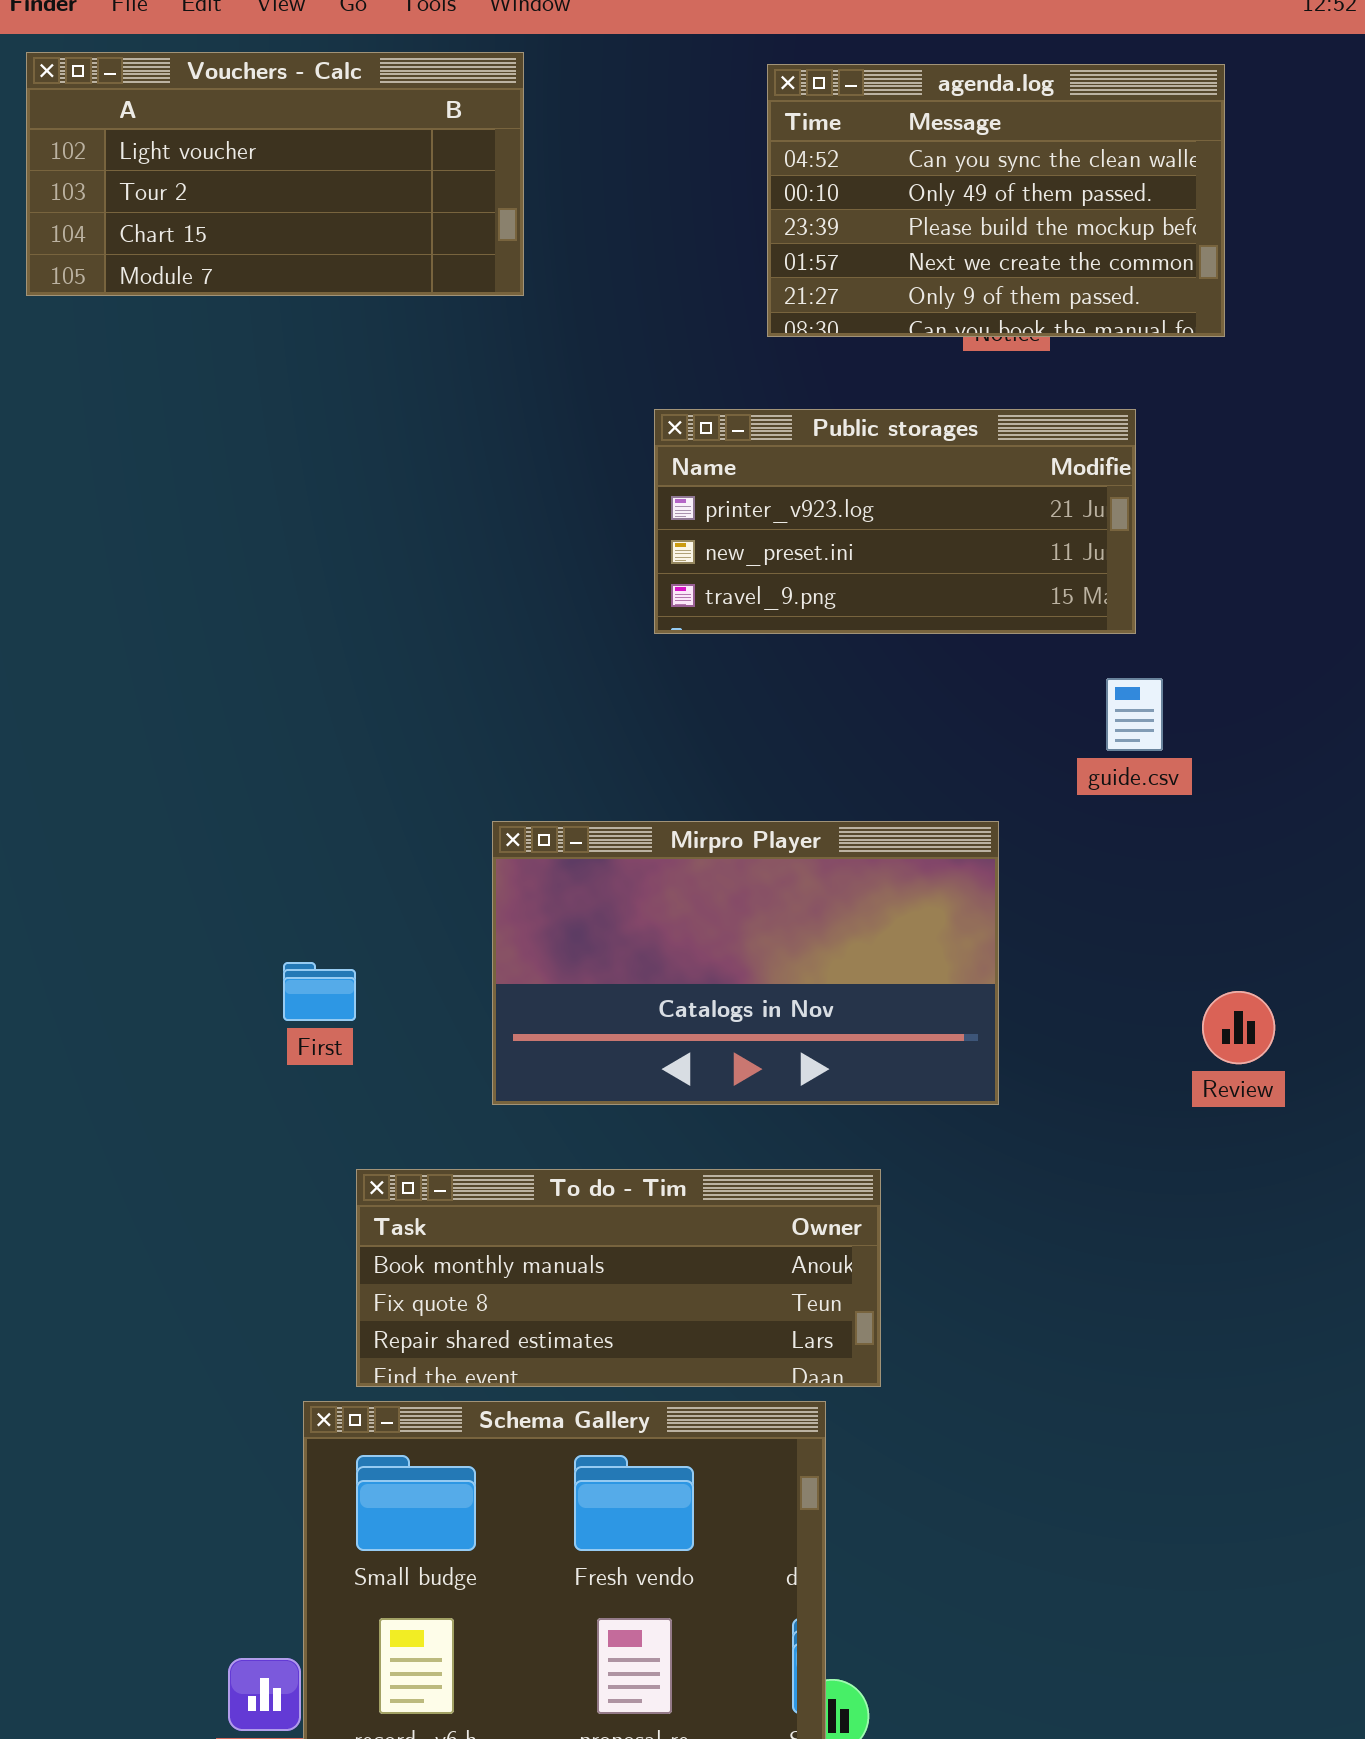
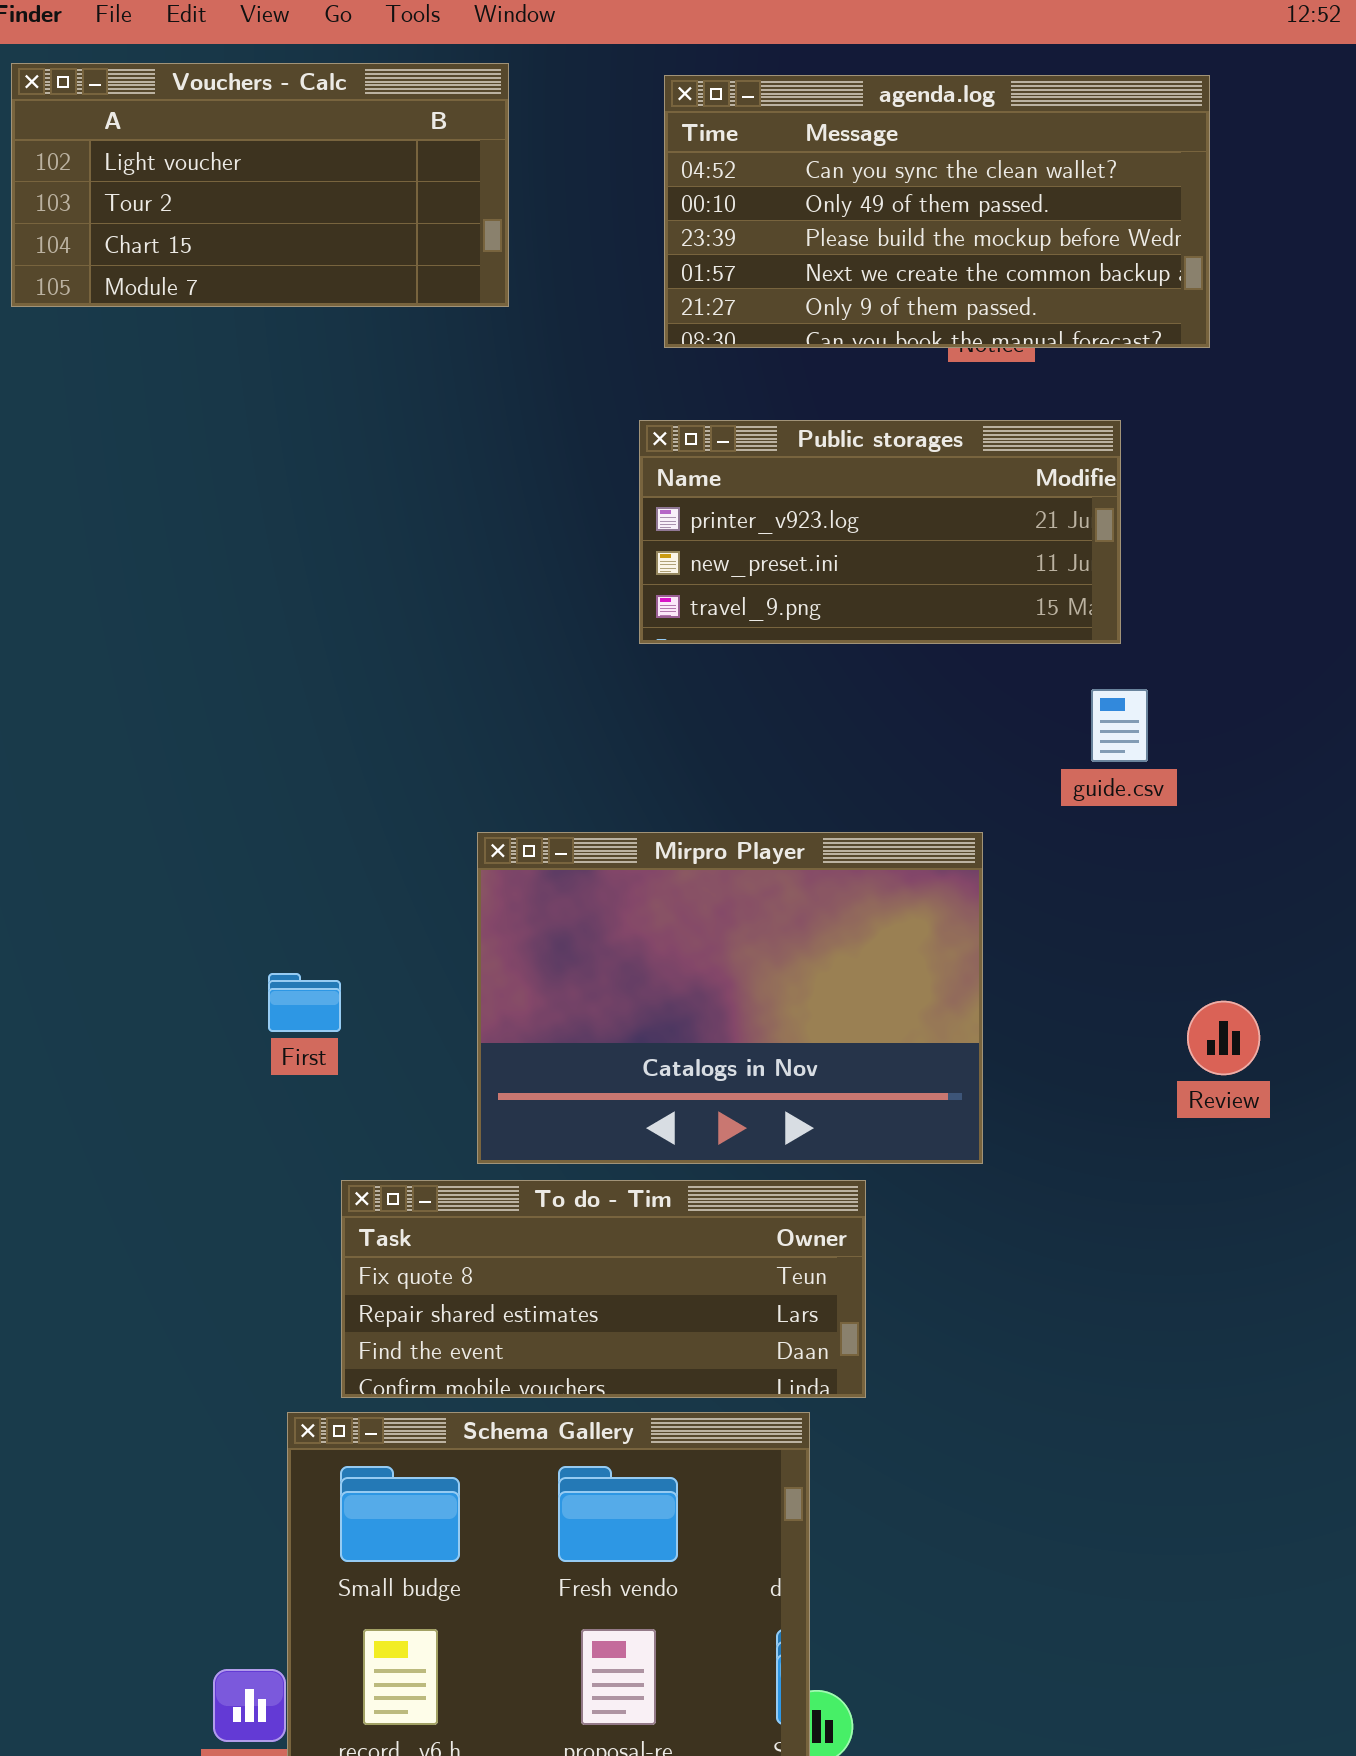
agenda.log: [767,64,1225,337] -> [664,75,1210,348], resized
Mirpro Player: [492,821,999,1105] -> [477,832,983,1164], resized
To do - Tim: [356,1169,881,1387] -> [341,1180,866,1398], scrolled down 1 row

